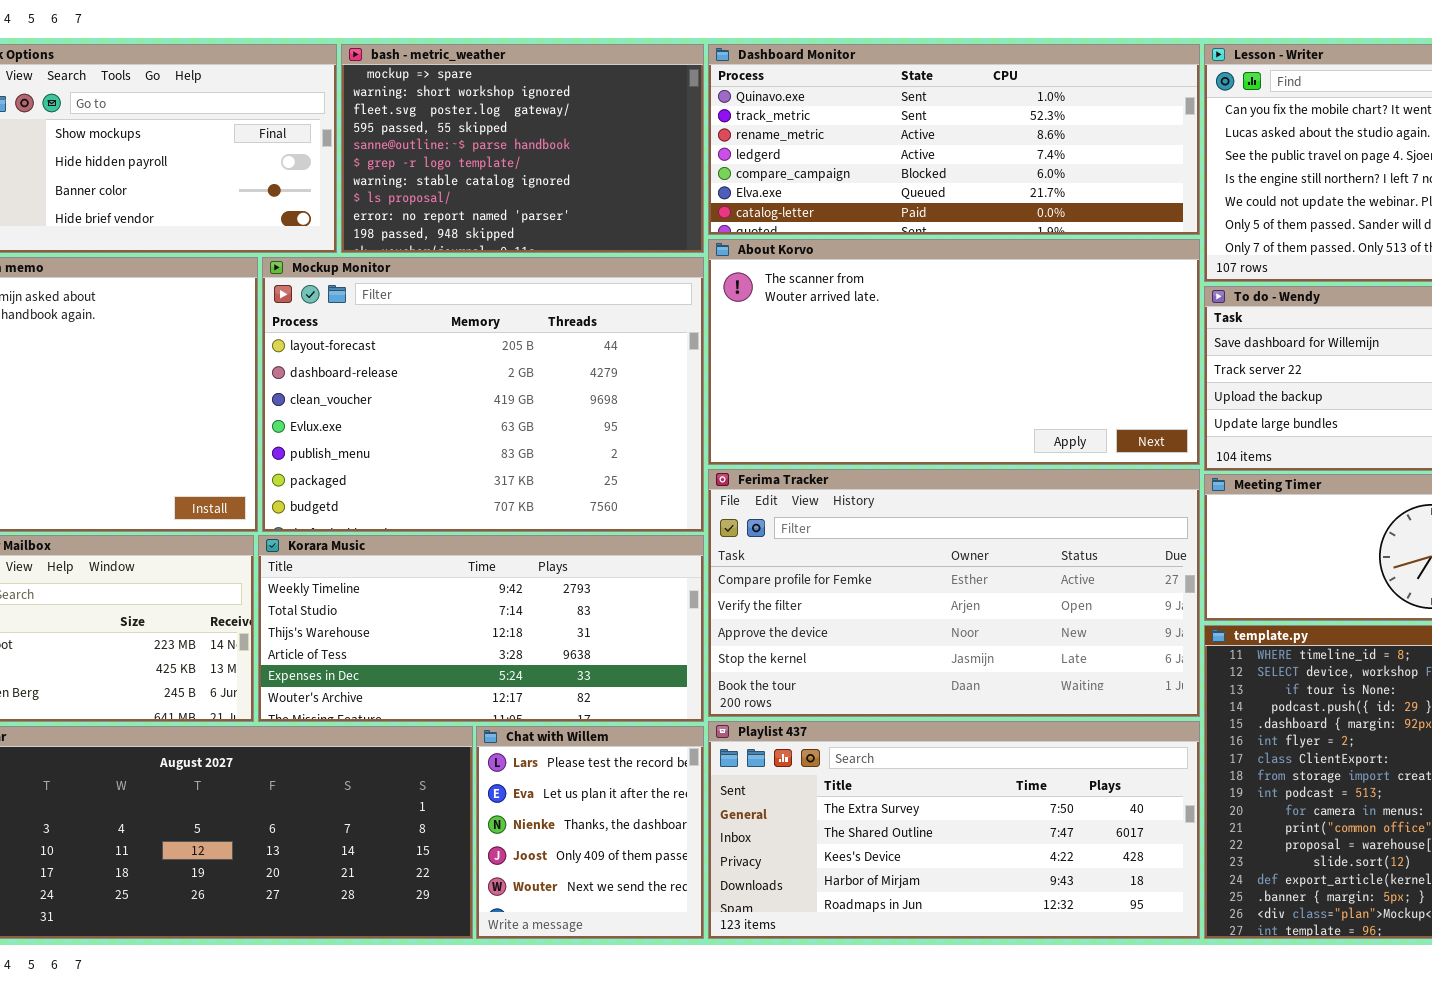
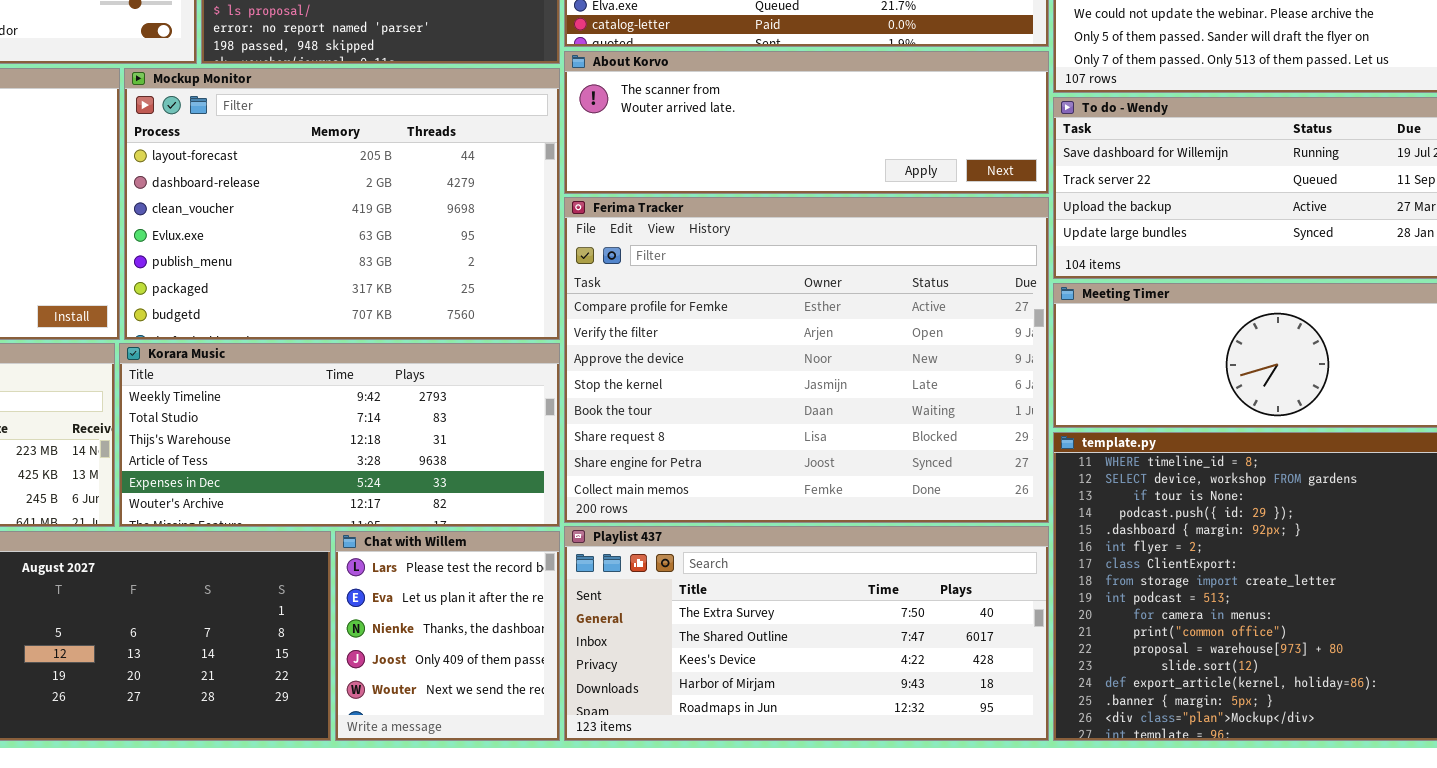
About Korvo: [708,239,1200,465] -> [564,51,1049,194], resized
Ferima Tracker: [708,469,1200,717] -> [564,197,1049,523], resized

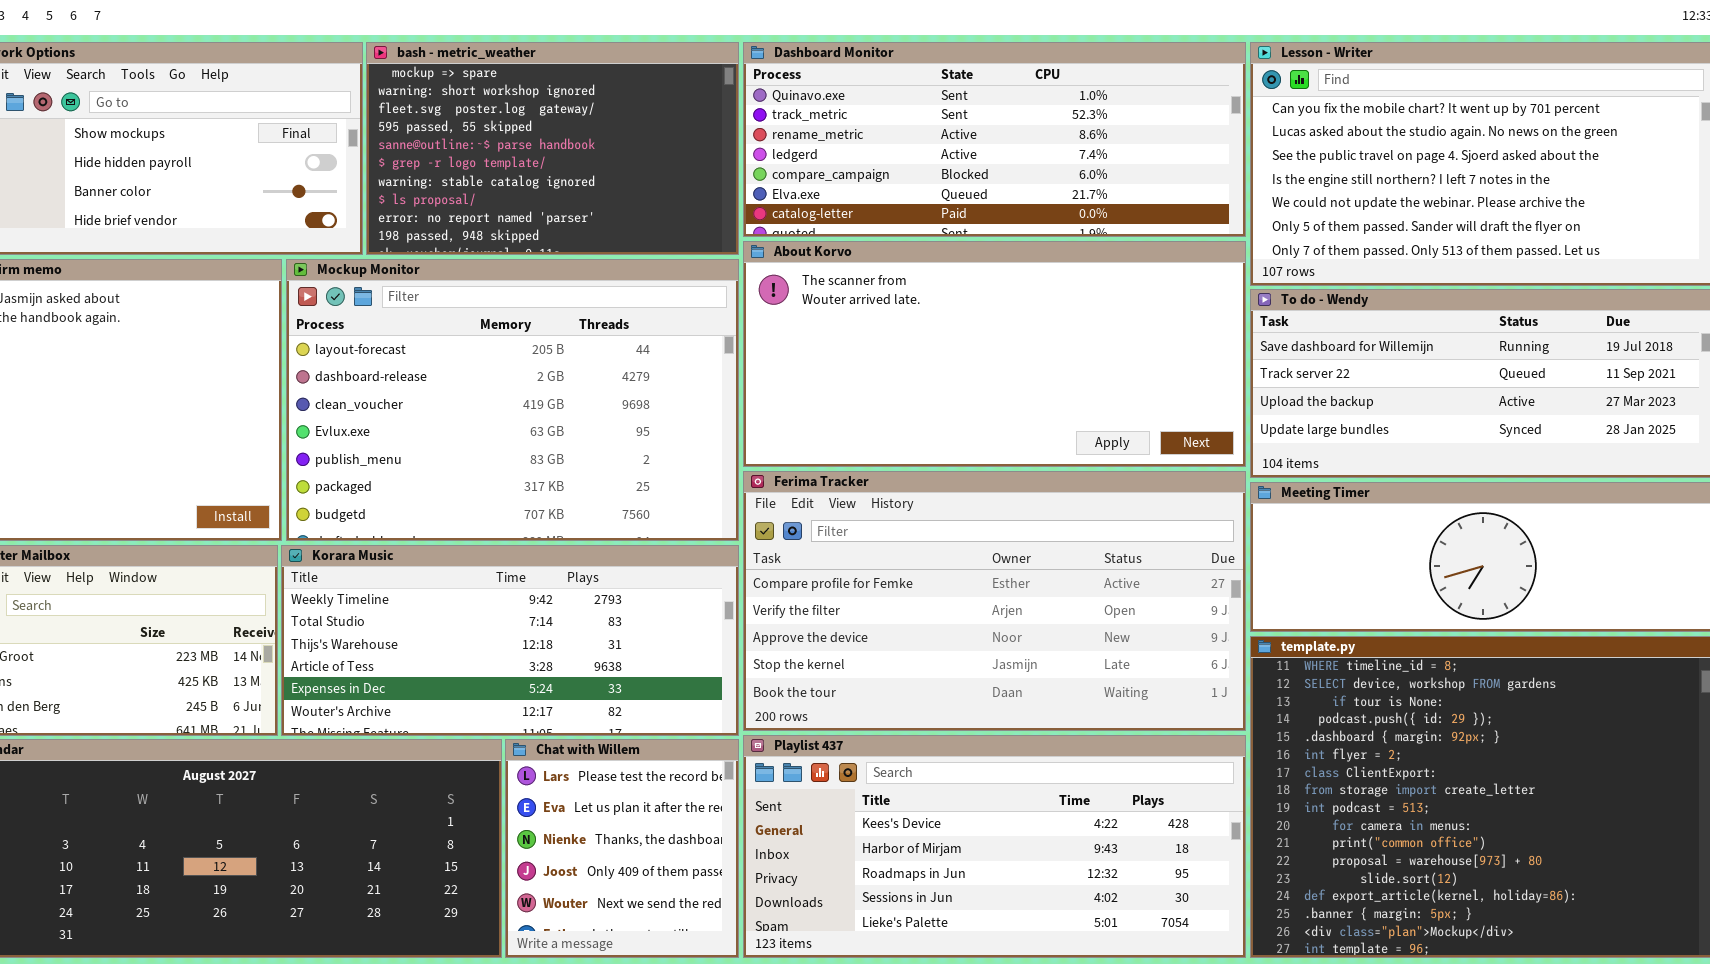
About Korvo: [564,51,1049,194] -> [743,241,1246,467], resized
Ferima Tracker: [564,197,1049,523] -> [743,471,1246,731], resized
Playlist 437: [564,526,1049,741] -> [743,735,1246,958], scrolled down 2 rows

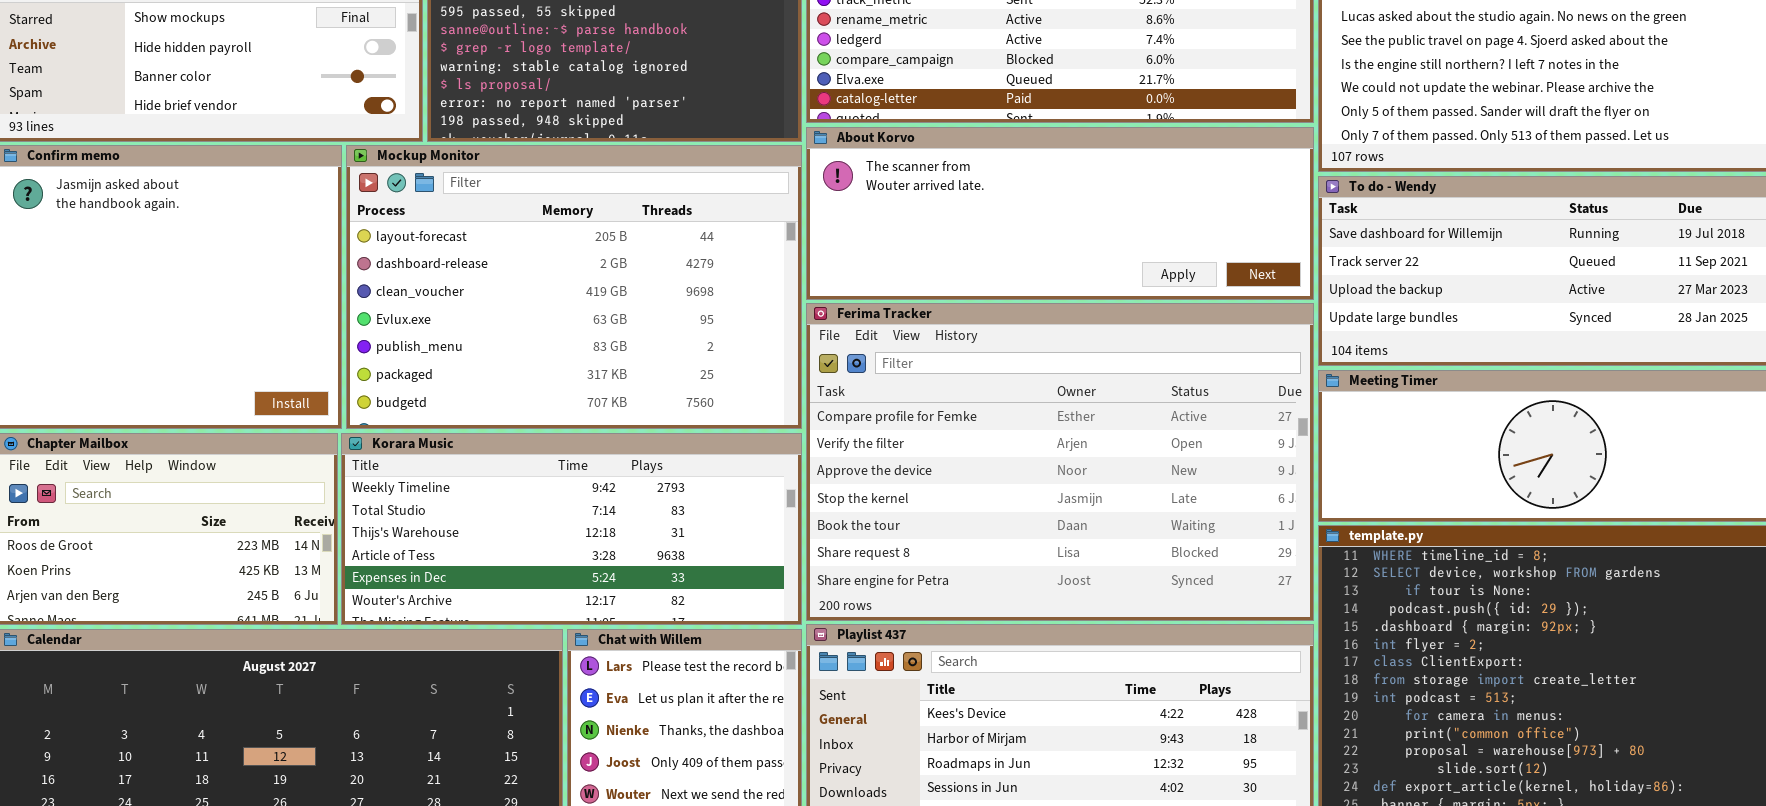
About Korvo: [743,241,1246,467] -> [806,127,1314,300], resized
Ferima Tracker: [743,471,1246,731] -> [806,303,1314,621], resized

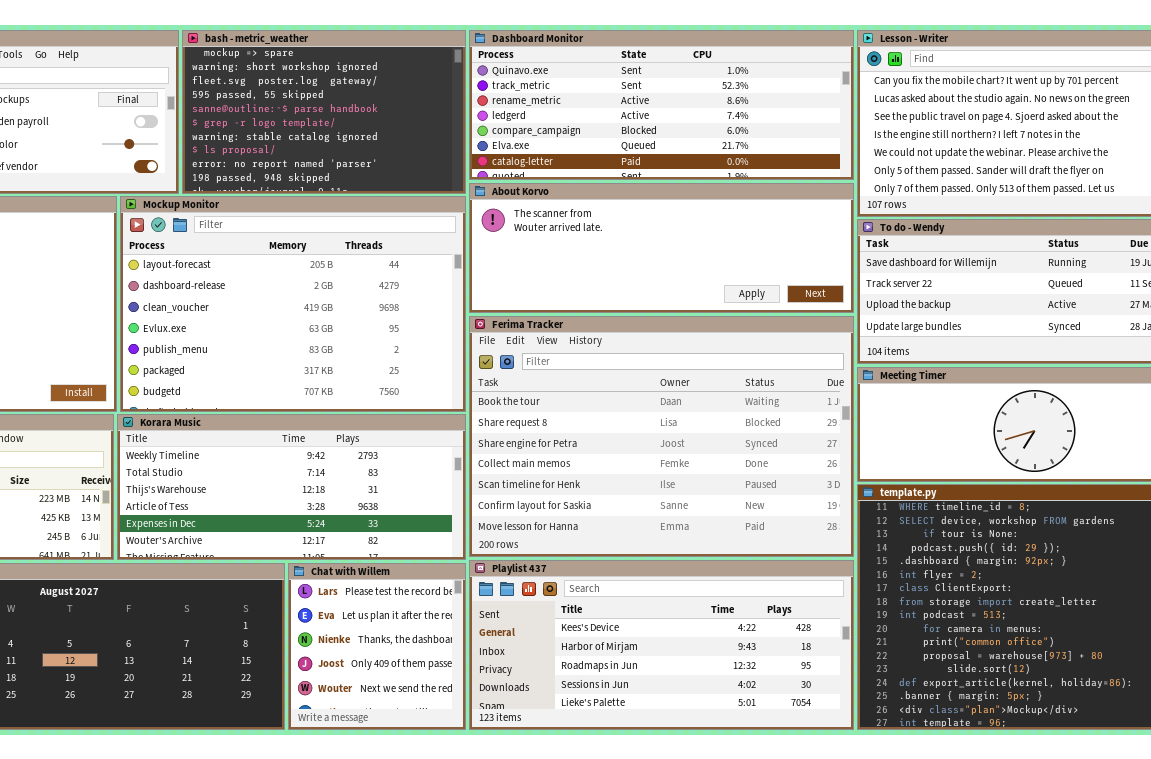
Ferima Tracker: [806,303,1314,621] -> [469,316,854,557], scrolled down 4 rows

